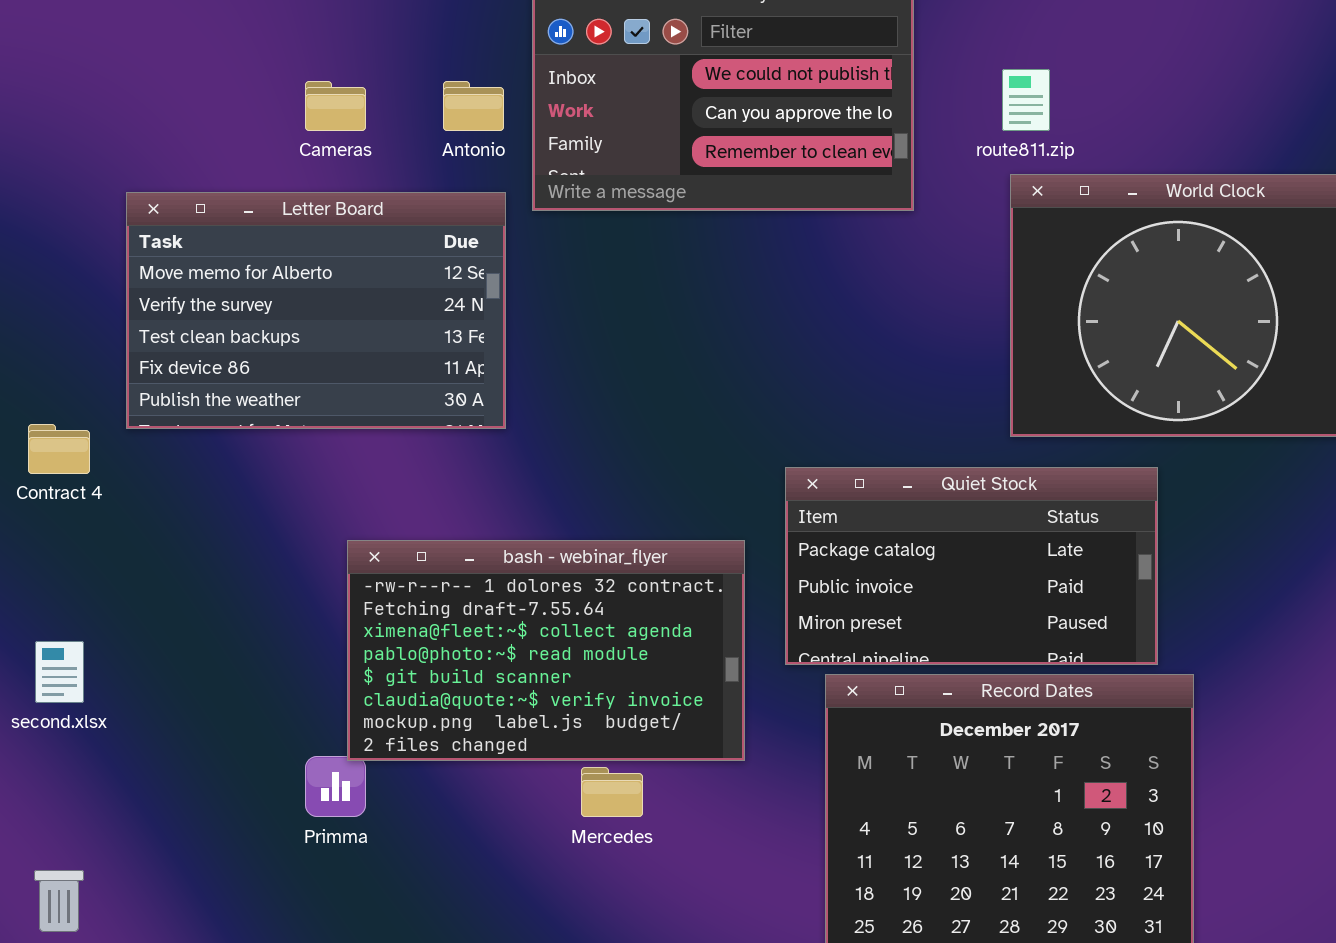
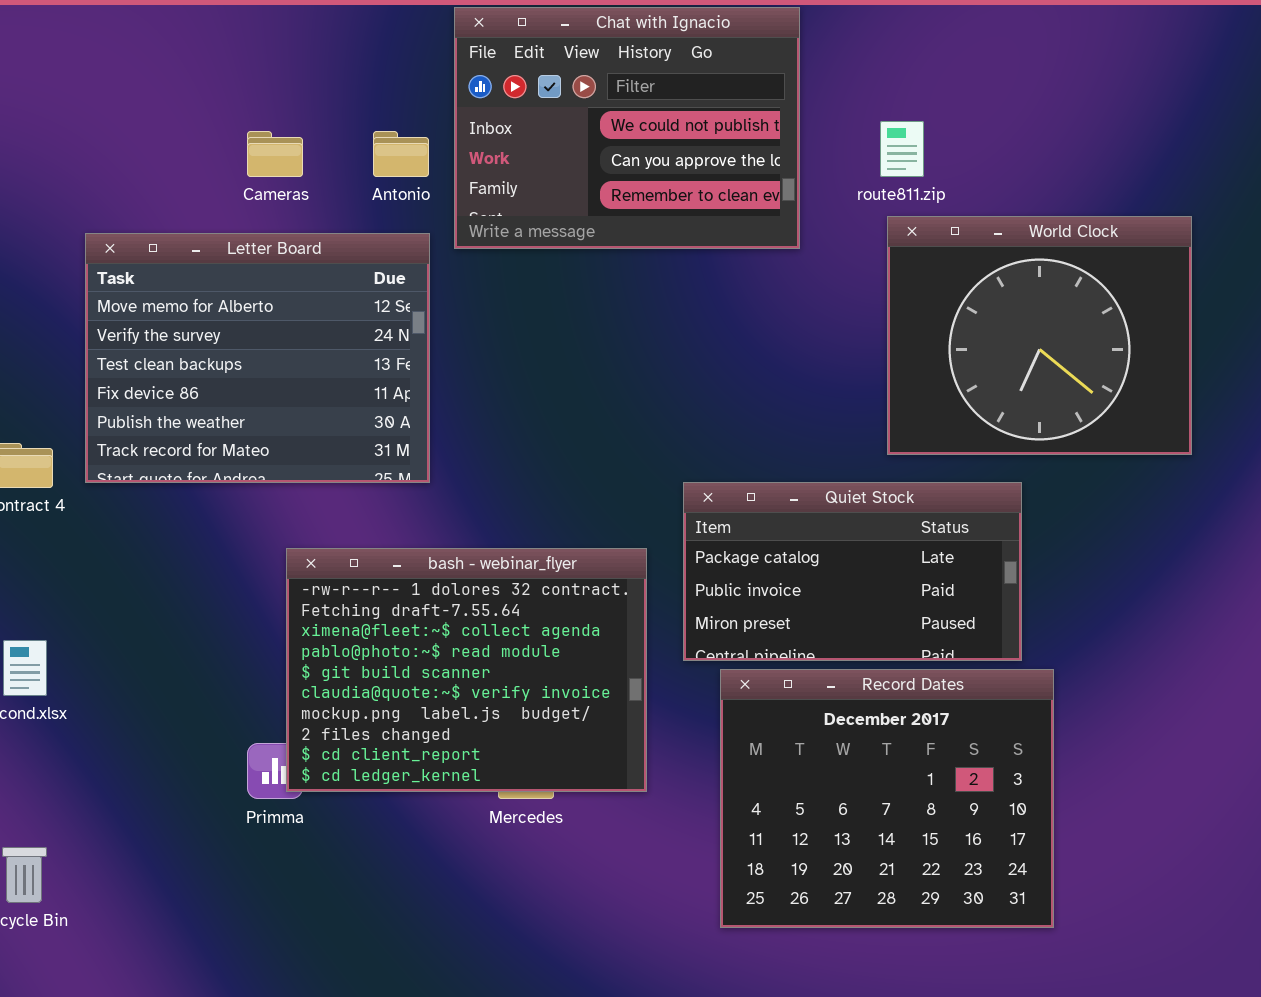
Letter Board: [126,192,506,429] -> [85,233,430,483], resized
bash - webinar_flyer: [347,540,745,761] -> [286,548,647,792], resized

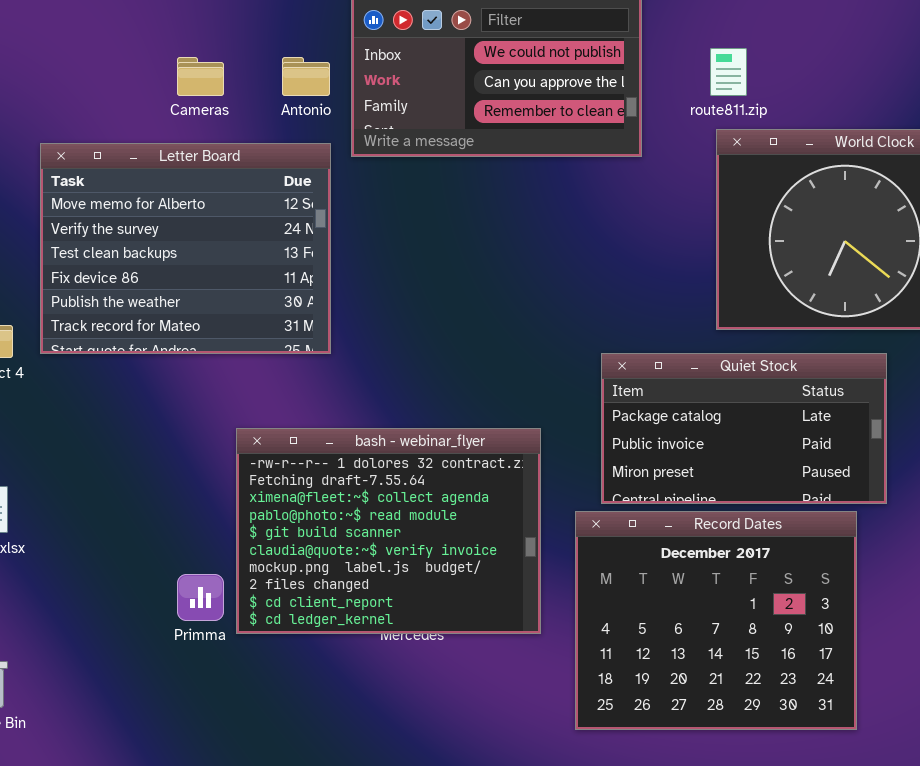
Quiet Stock: [683,482,1022,661] -> [601,353,887,504], moved
bash - webinar_flyer: [286,548,647,792] -> [236,428,541,634], moved

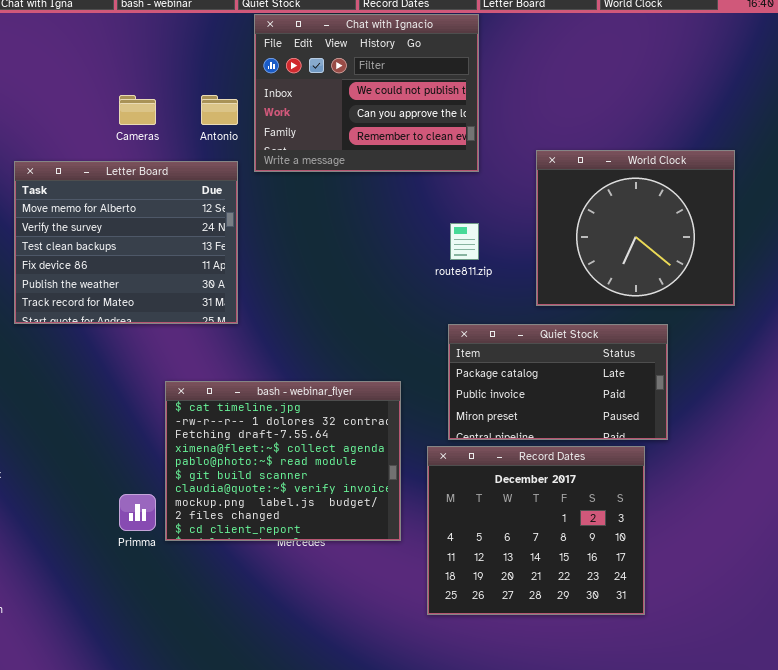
route811.zip: [710,48,747,96] -> [450,223,479,260], moved
bash - webinar_flyer: [236,428,541,634] -> [165,381,401,541], scrolled up 1 row

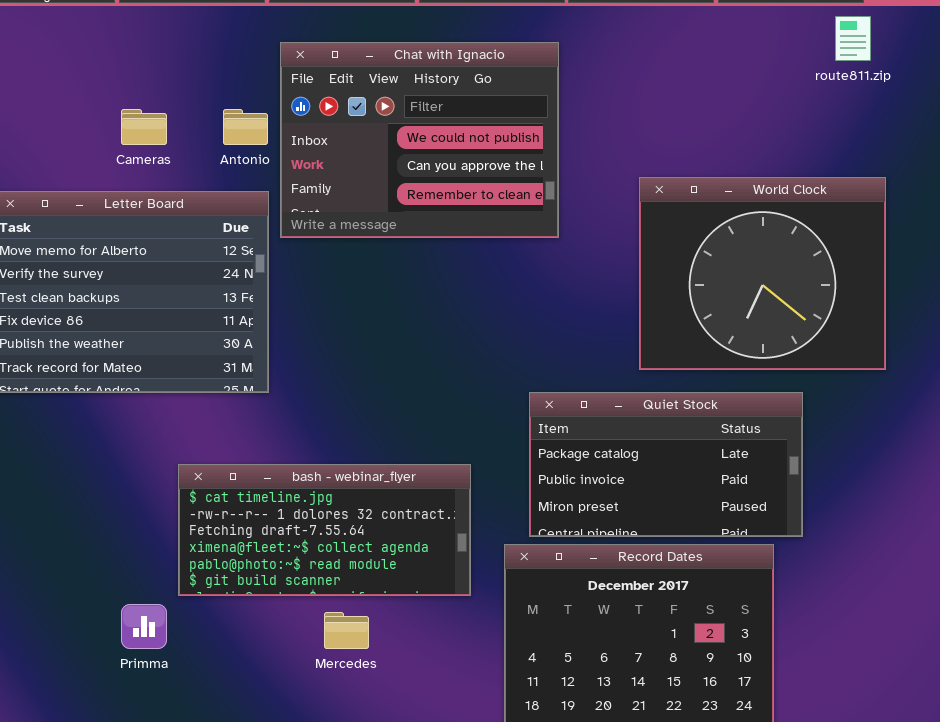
Chat with Ignacio: [254,14,479,172] -> [280,42,559,238], moved
route811.zip: [450,223,479,260] -> [835,16,871,61], moved
bash - webinar_flyer: [165,381,401,541] -> [178,464,471,596], resized

